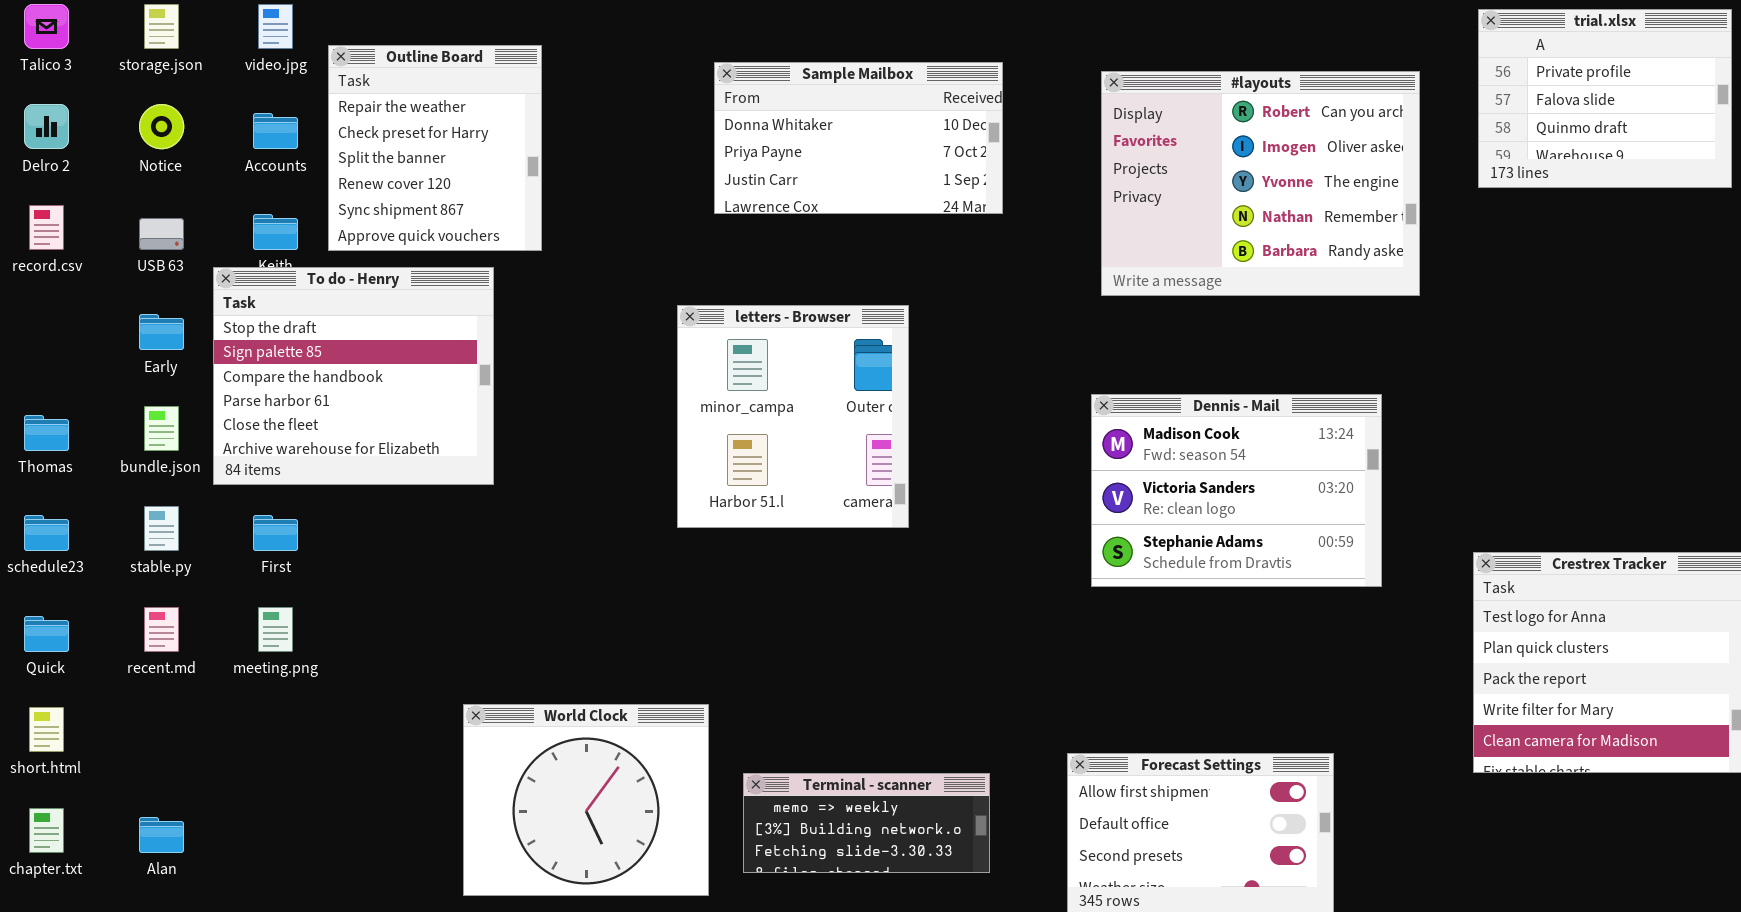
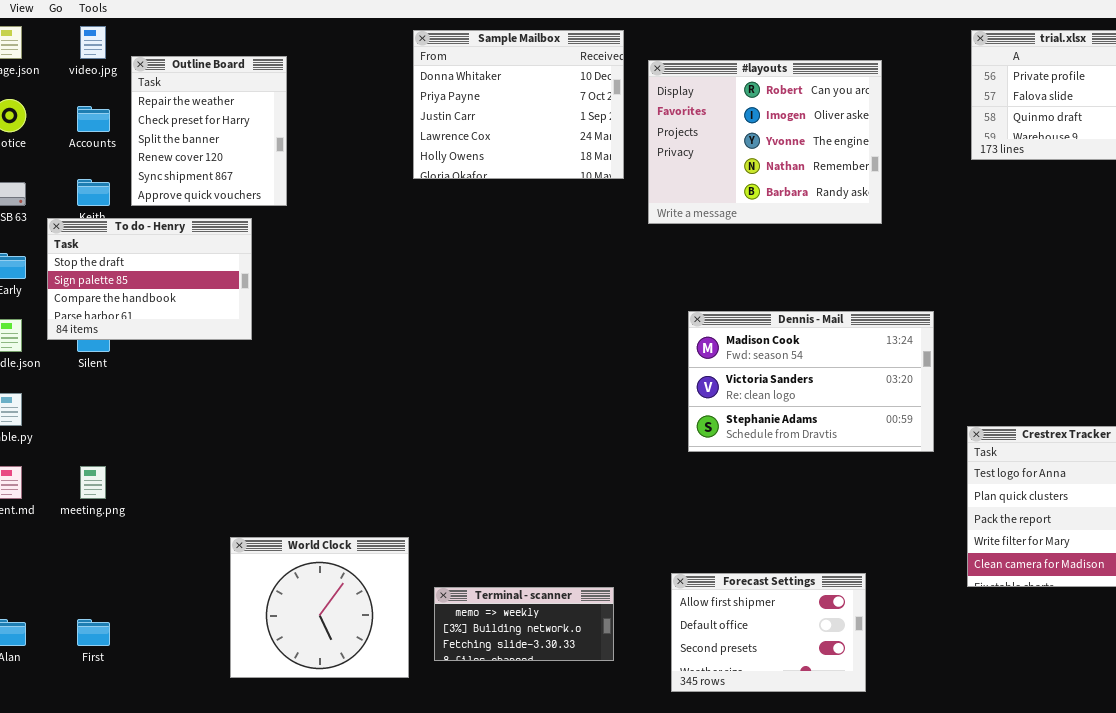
Sample Mailbox: [714,62,1003,214] -> [413,30,624,179], resized
#layouts: [1101,71,1420,296] -> [648,60,882,224], moved
To do - Henry: [213,267,494,485] -> [47,218,252,340], resized
letters - Browser: [677,305,909,528] -> none, closed
Dennis - Mail: [1091,394,1382,587] -> [688,311,934,452], resized
First: [253,515,298,551] -> [77,619,110,646], moved

